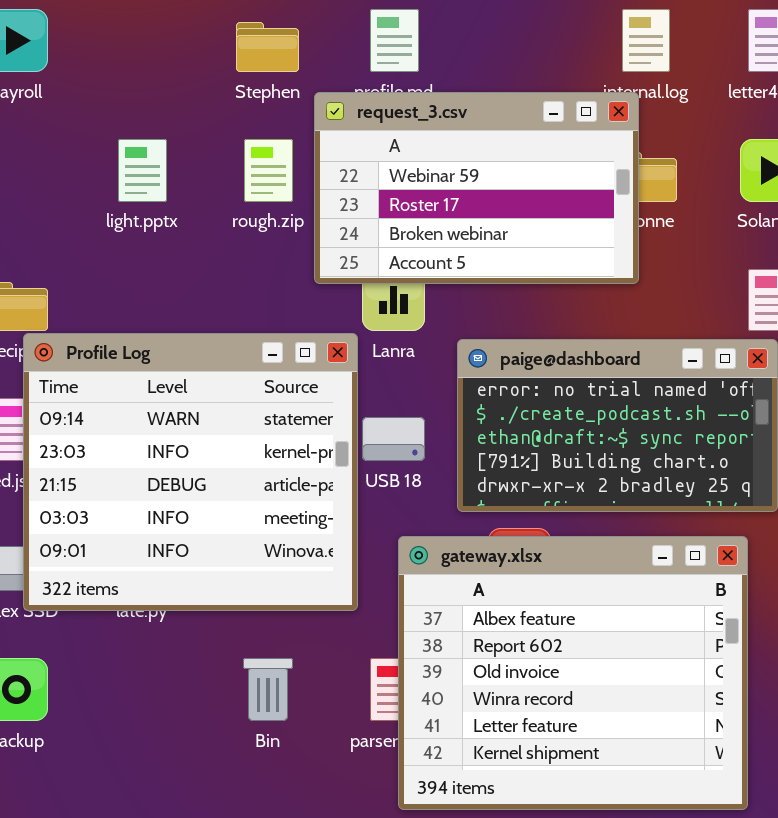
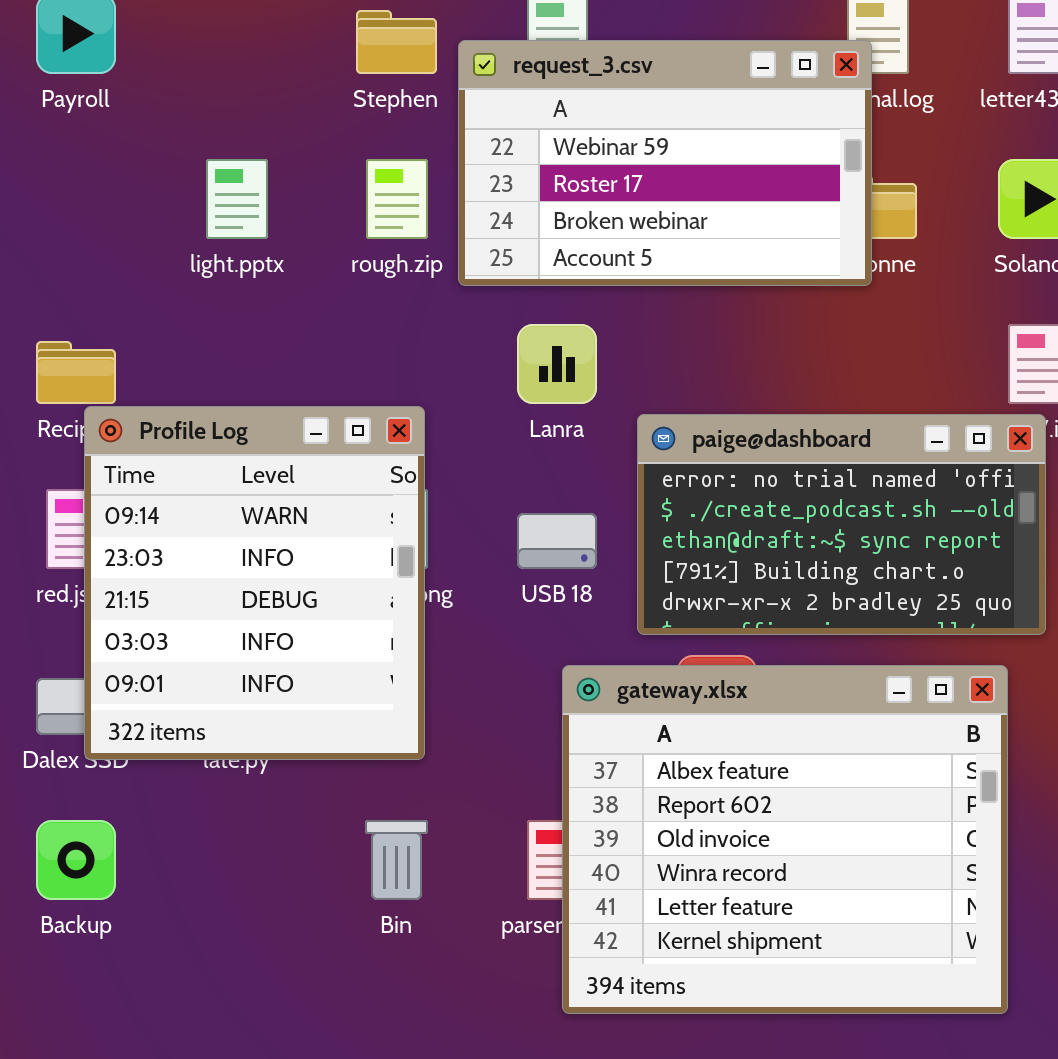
request_3.csv: [314,92,639,284] -> [458,40,872,286], moved
Profile Log: [23,333,358,611] -> [84,406,425,760], resized

